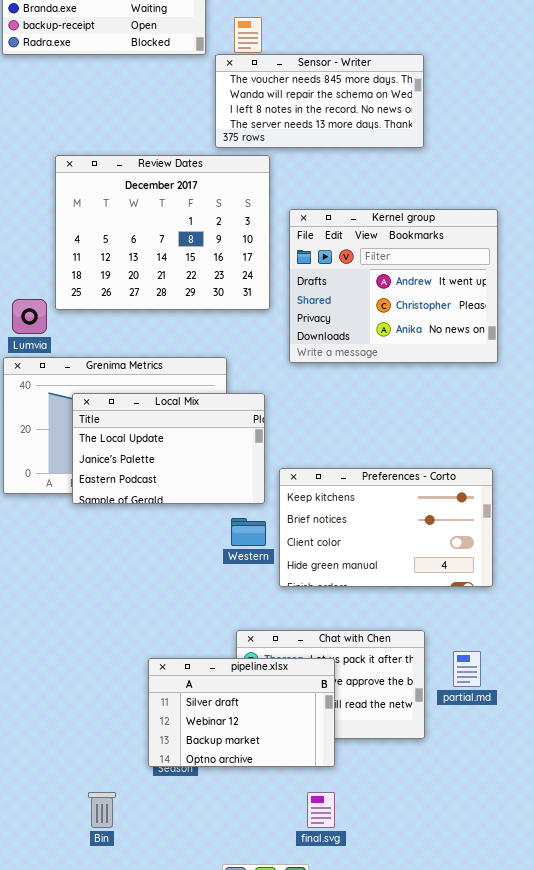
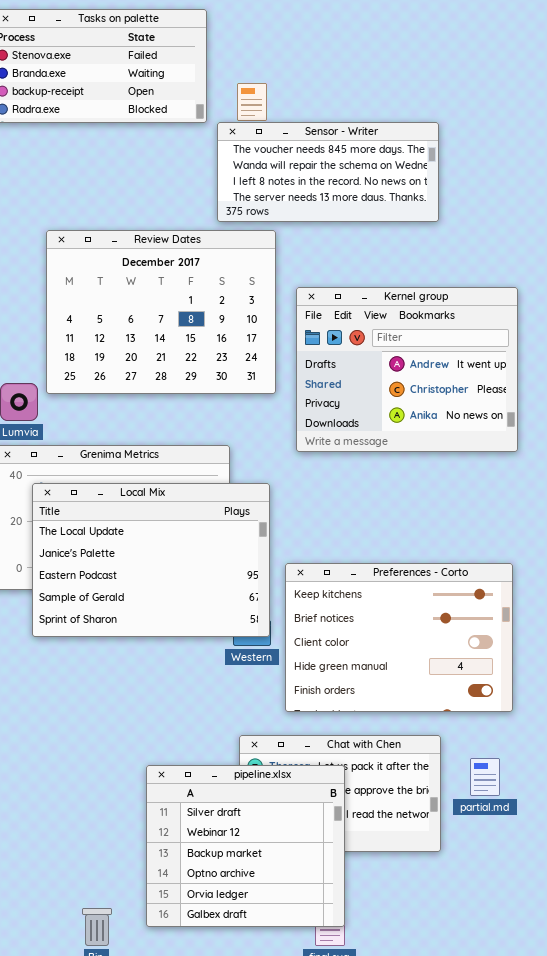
Local Mix: [72,393,265,504] -> [32,483,270,637], resized
Preferences - Corto: [279,468,493,587] -> [285,563,513,712], resized
pipeline.xlsx: [148,658,335,767] -> [146,765,345,927], resized

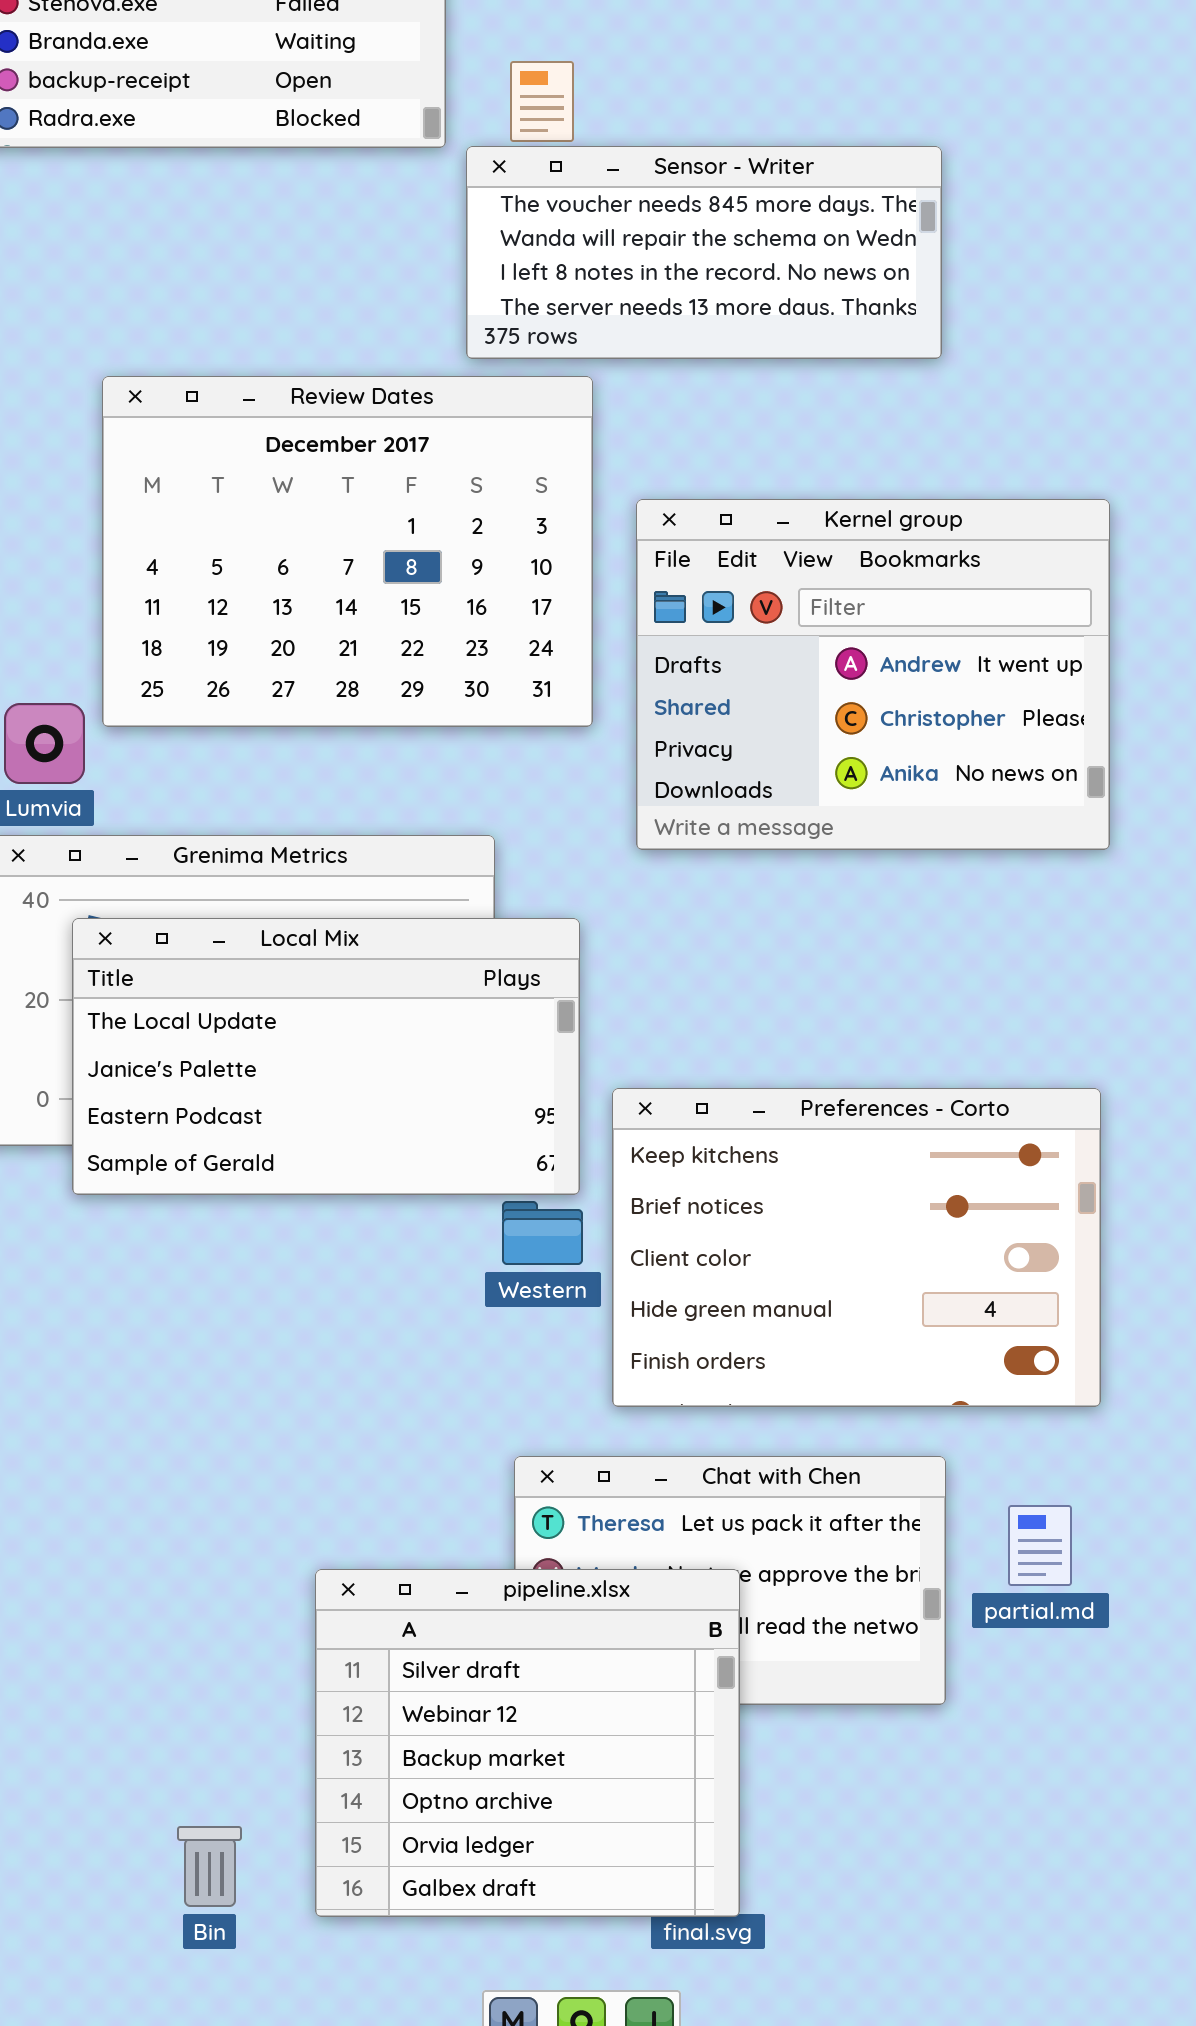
Local Mix: [32,483,270,637] -> [72,918,580,1195], resized
pipeline.xlsx: [146,765,345,927] -> [315,1569,740,1917], moved

